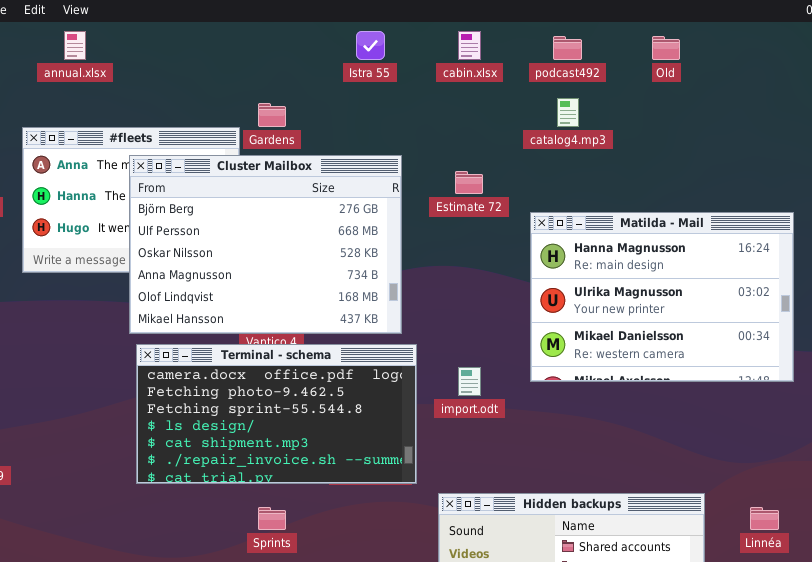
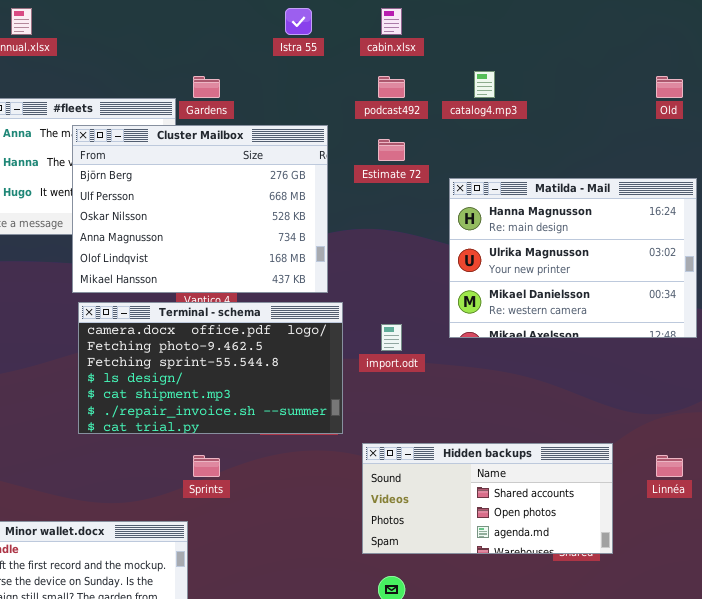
podcast492: [553,36,582,60] -> [378,76,405,98], moved
Old: [652,36,680,60] -> [656,76,683,98], moved

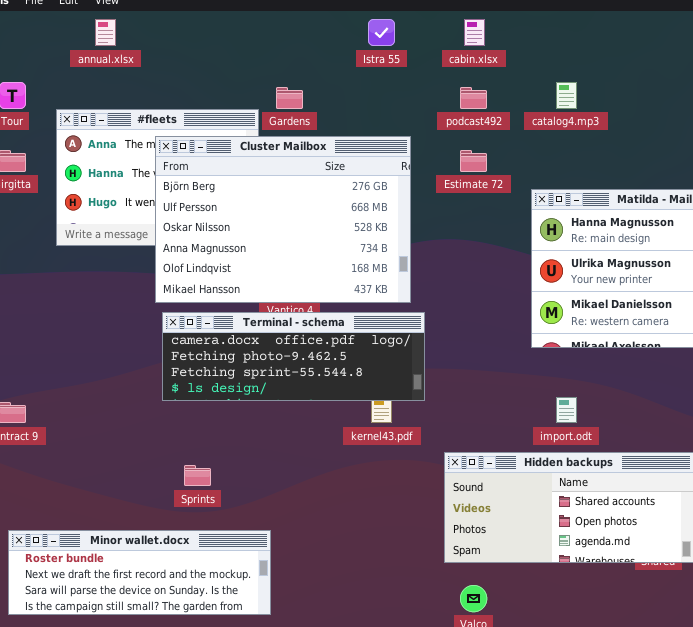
Terminal - schema: [78,302,343,434] -> [162,312,425,401], resized
import.odt: [381,324,402,351] -> [556,397,577,423], moved
Sprints: [193,455,220,477] -> [184,465,211,486], moved

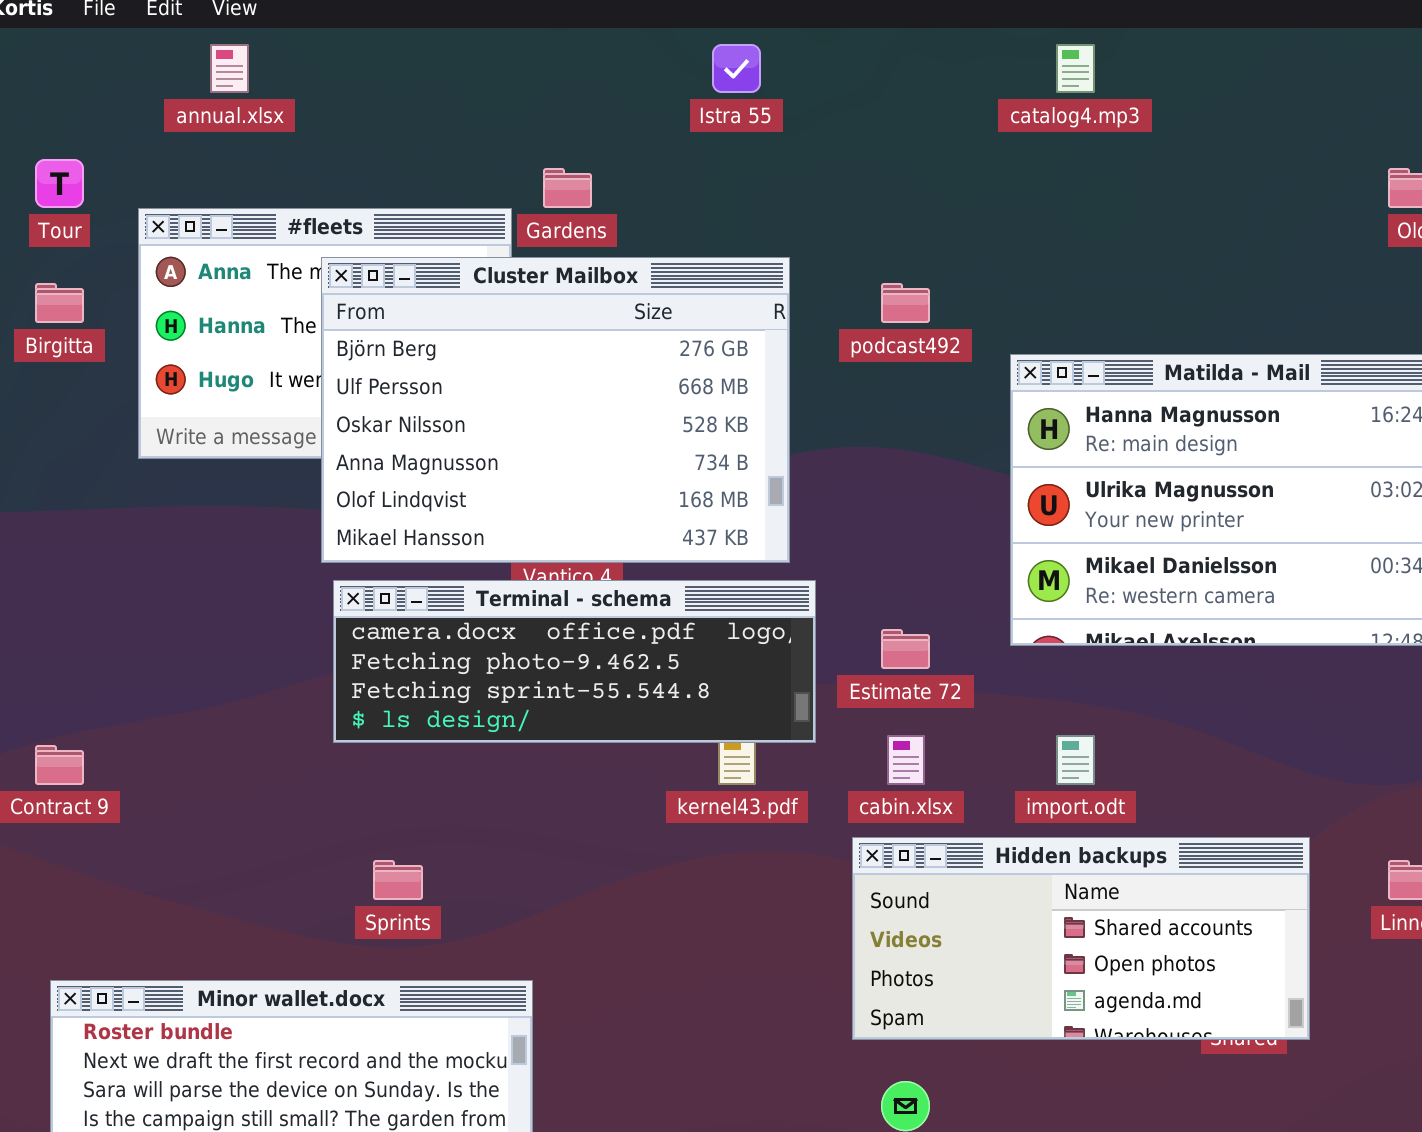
cabin.xlsx: [464,19,485,46] -> [887,735,925,785], moved
catalog4.mp3: [556,82,577,109] -> [1056,44,1095,93], moved
podcast492: [460,87,487,109] -> [881,283,930,323], moved
Estimate 72: [460,150,487,172] -> [881,629,930,669], moved

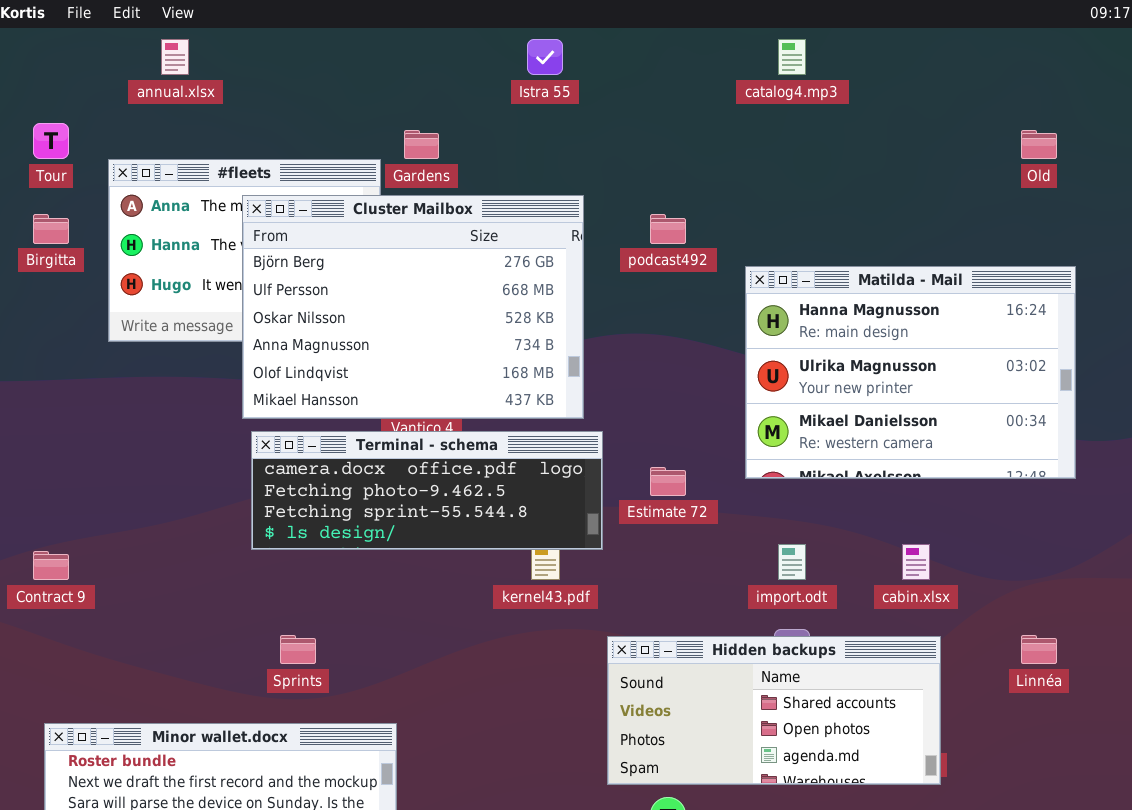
cabin.xlsx: [887,735,925,785] -> [902,544,930,580], moved
Hidden backups: [852,837,1310,1040] -> [607,636,941,785], moved

